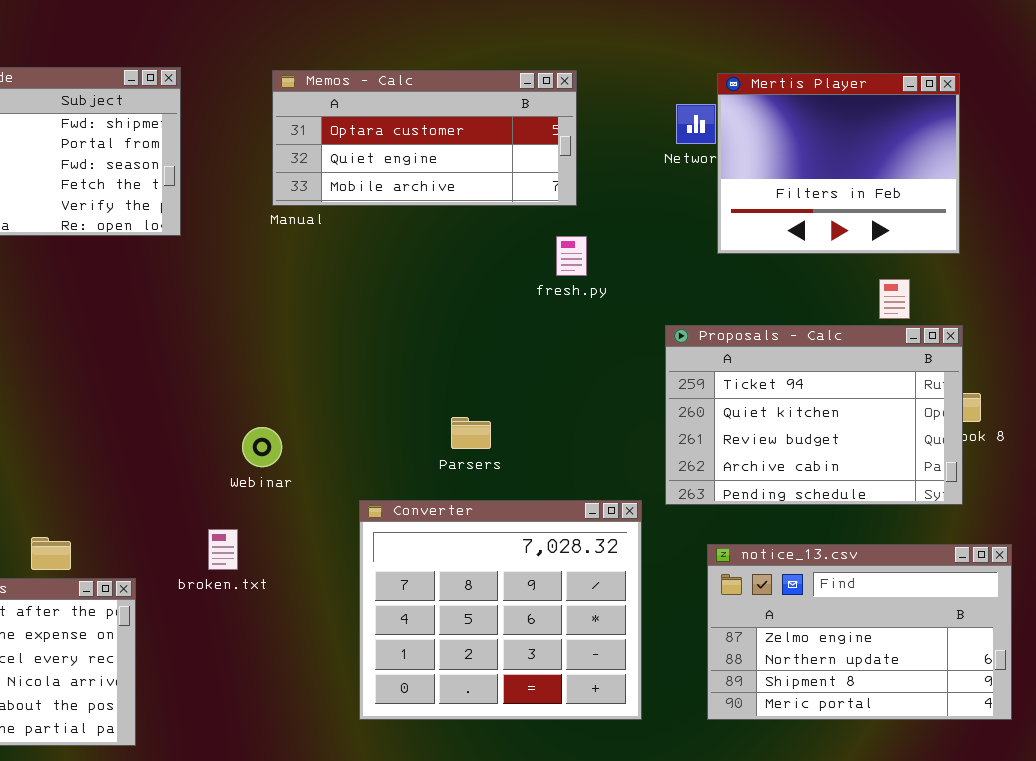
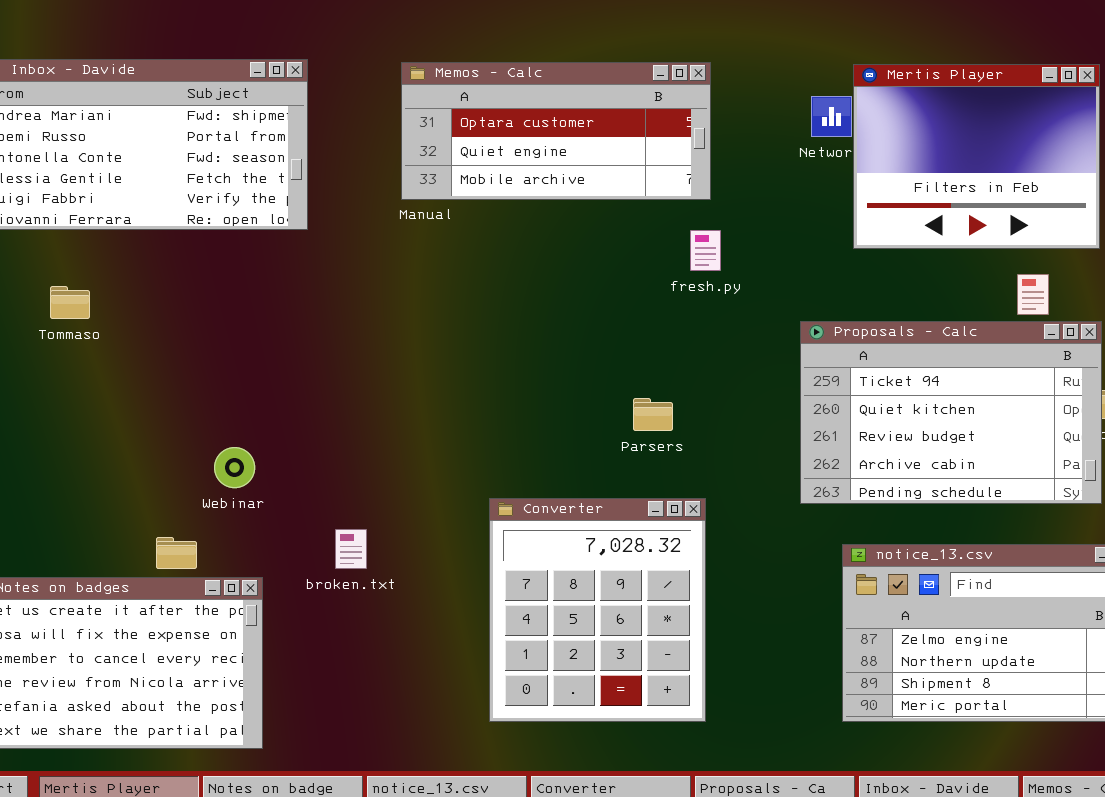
Parsers: [451,417,491,449] -> [633,398,673,431], moved
Webinar: [242,427,282,467] -> [214,447,255,488], moved
Converter: [359,500,642,720] -> [489,498,706,722], resized

